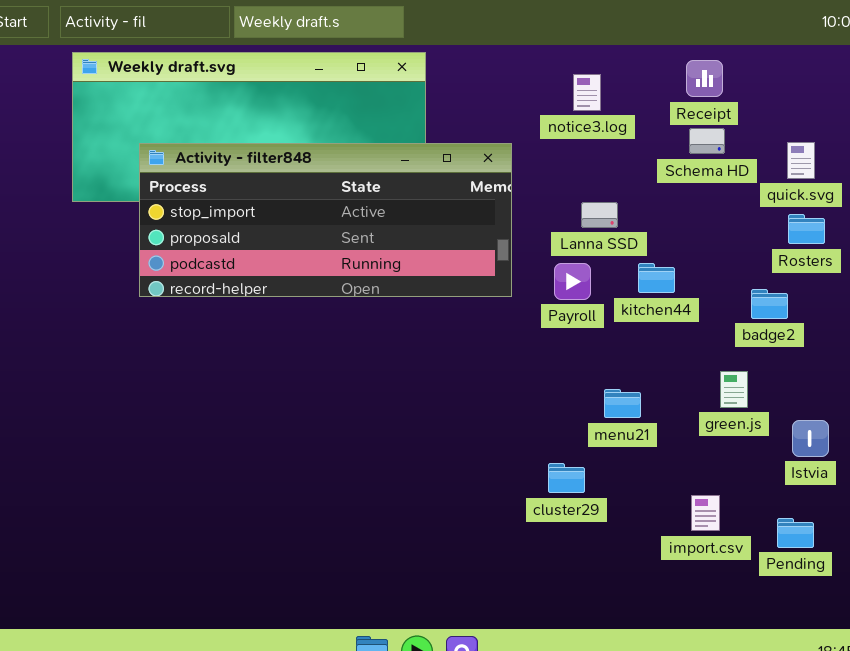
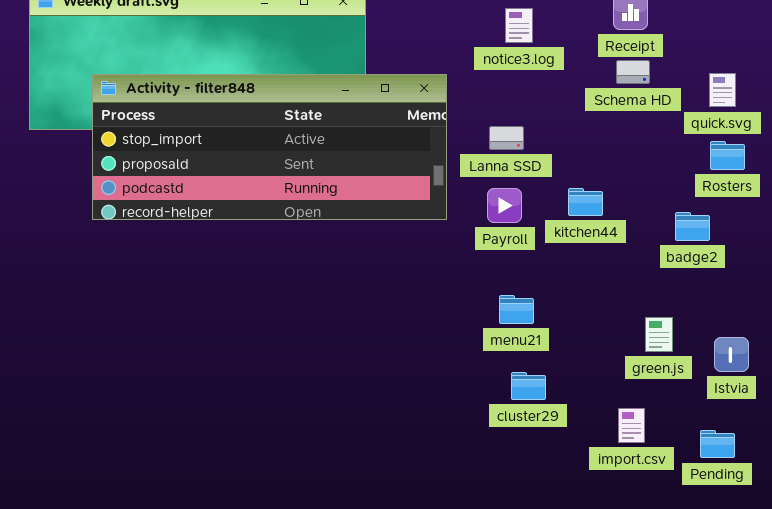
Lanna SSD: [581,202,618,228] -> [489,126,524,150], moved
green.js: [720,371,748,408] -> [645,317,673,352], moved
menu21: [604,389,641,418] -> [499,295,534,324], moved
cluster29: [548,463,585,493] -> [511,372,546,400], moved

